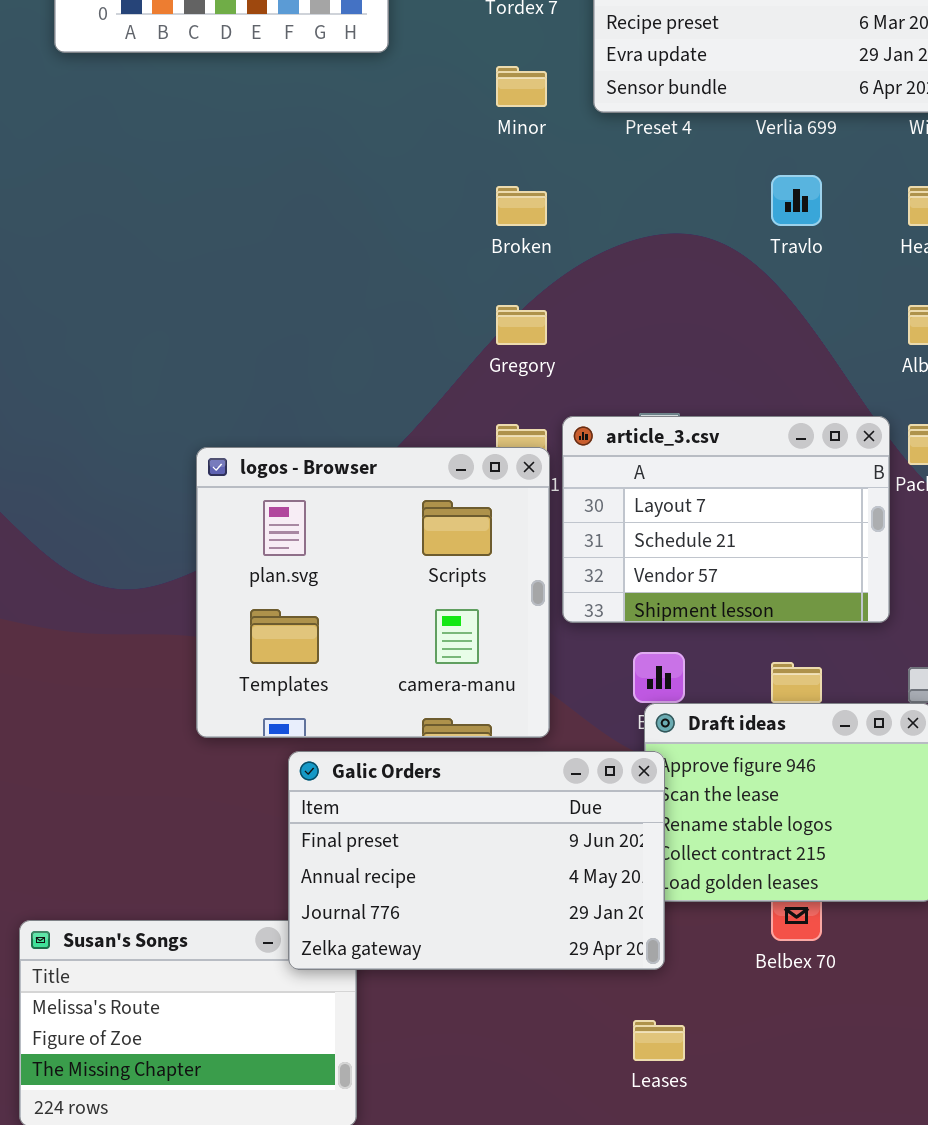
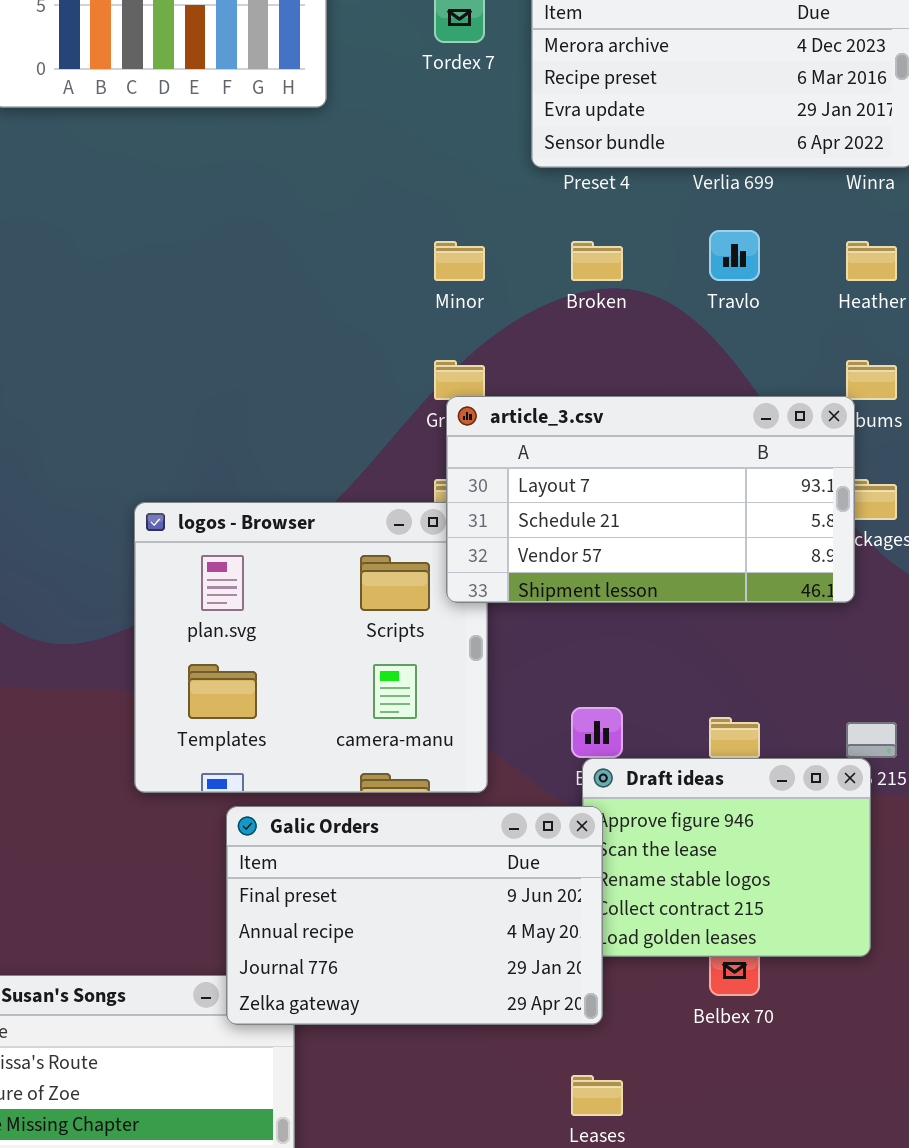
Minor: [496,66,547,107] -> [434,241,485,281], moved
Broken: [496,186,547,226] -> [571,241,623,281], moved
article_3.csv: [562,416,890,623] -> [446,396,855,603], moved, resized

